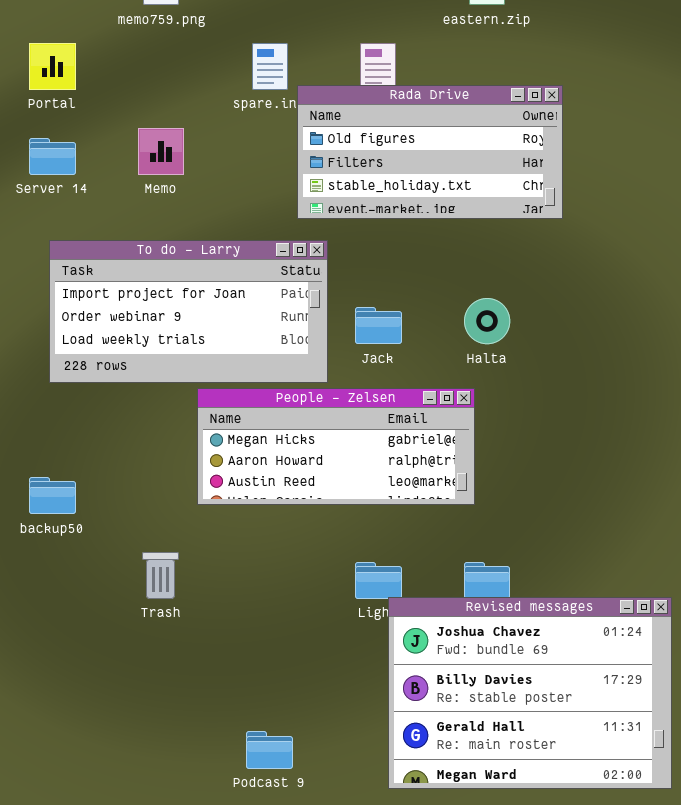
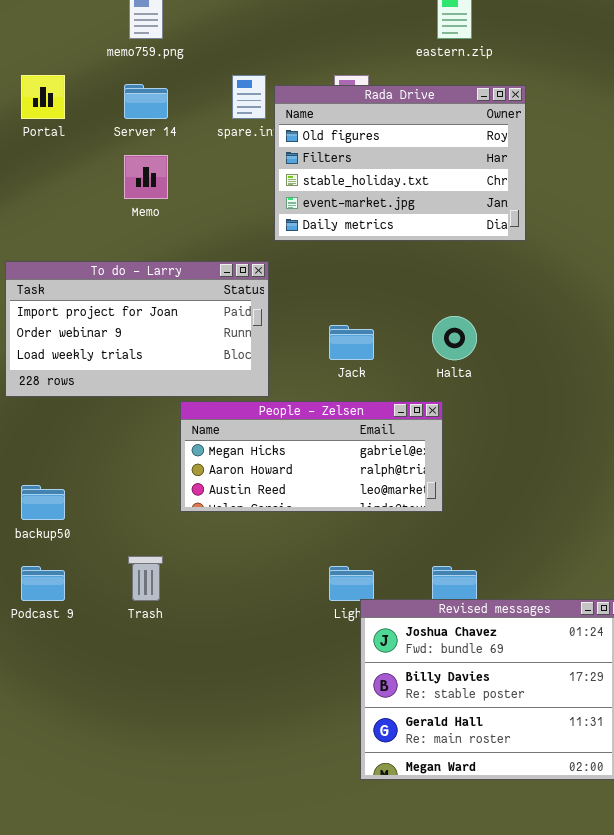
Rada Drive: [297,85,563,219] -> [274,85,526,241], resized
Server 14: [29,138,76,175] -> [124,84,168,119], moved
To do - Larry: [49,240,328,383] -> [5,261,269,397], moved
Podcast 9: [246,731,293,769] -> [21,566,65,601], moved

